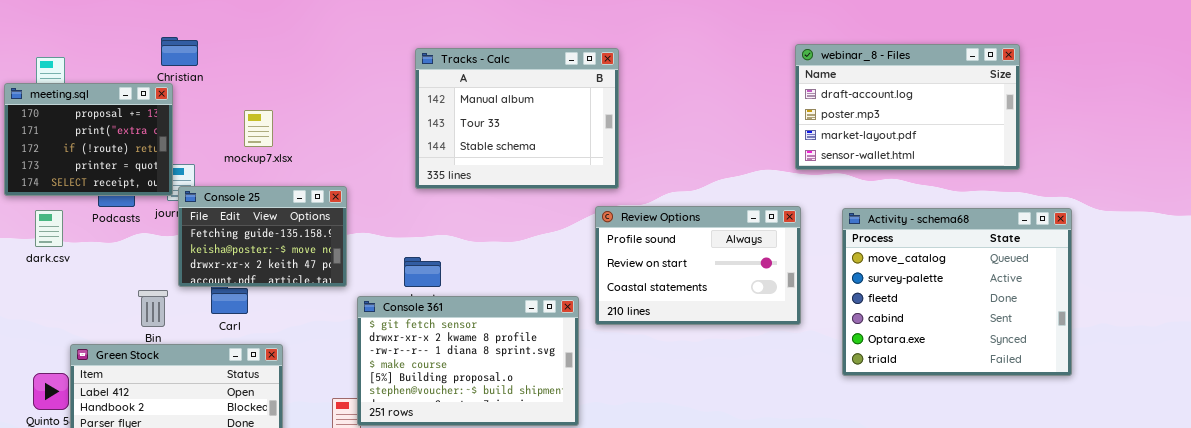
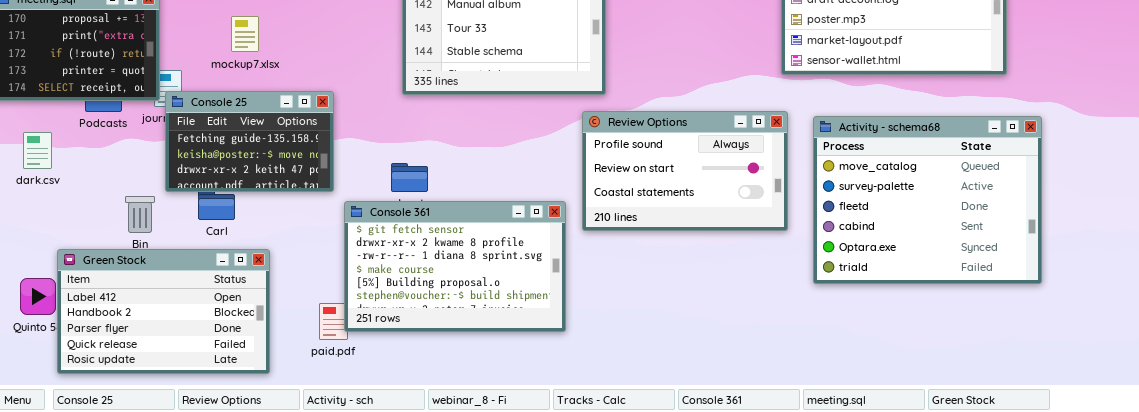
Activity - schema68: [842,208,1072,376] -> [813,116,1042,284], moved
dark.csv: [35,210,63,247] -> [23,132,52,169], moved

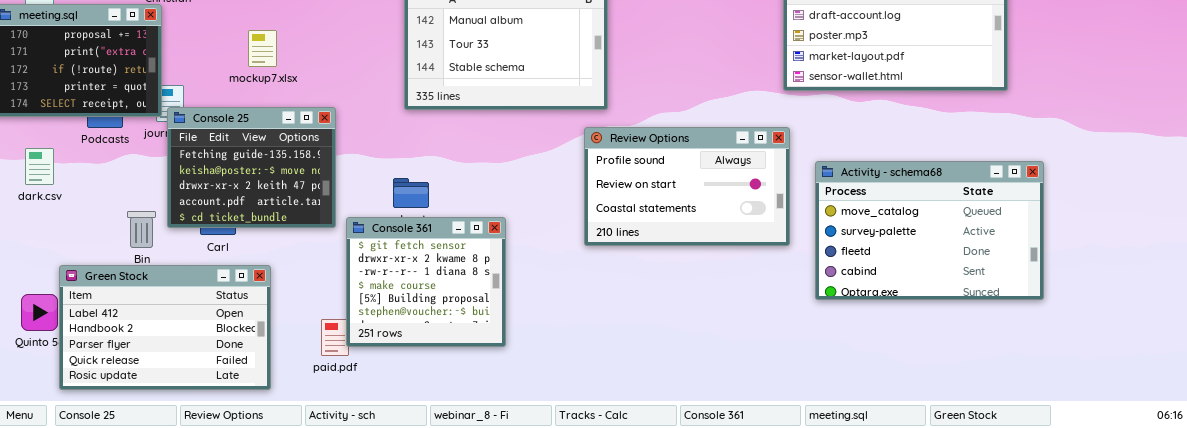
mockup7.xlsx: [231,16,259,52] -> [248,30,277,67], moved
Console 25: [165,91,334,192] -> [167,107,336,228], resized
Activity - schema68: [813,116,1042,284] -> [815,161,1044,300], resized
Console 361: [344,201,566,332] -> [346,217,506,347], resized

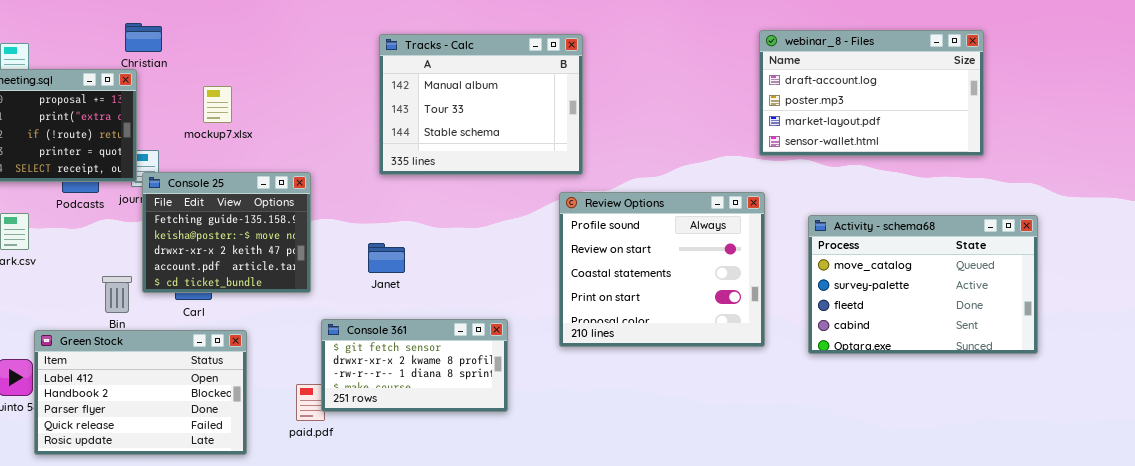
mockup7.xlsx: [248,30,277,67] -> [203,86,232,123], moved
Review Options: [584,127,790,246] -> [559,192,765,347], resized
Activity - schema68: [815,161,1044,300] -> [808,215,1038,354], moved
Console 361: [346,217,506,347] -> [321,319,508,412], resized

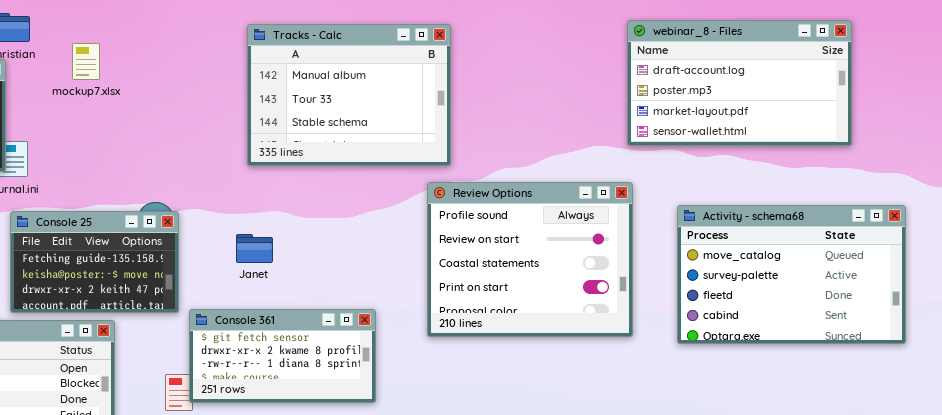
mockup7.xlsx: [203,86,232,123] -> [72,43,100,80], moved
Console 25: [142,172,311,293] -> [10,211,179,313], moved, resized

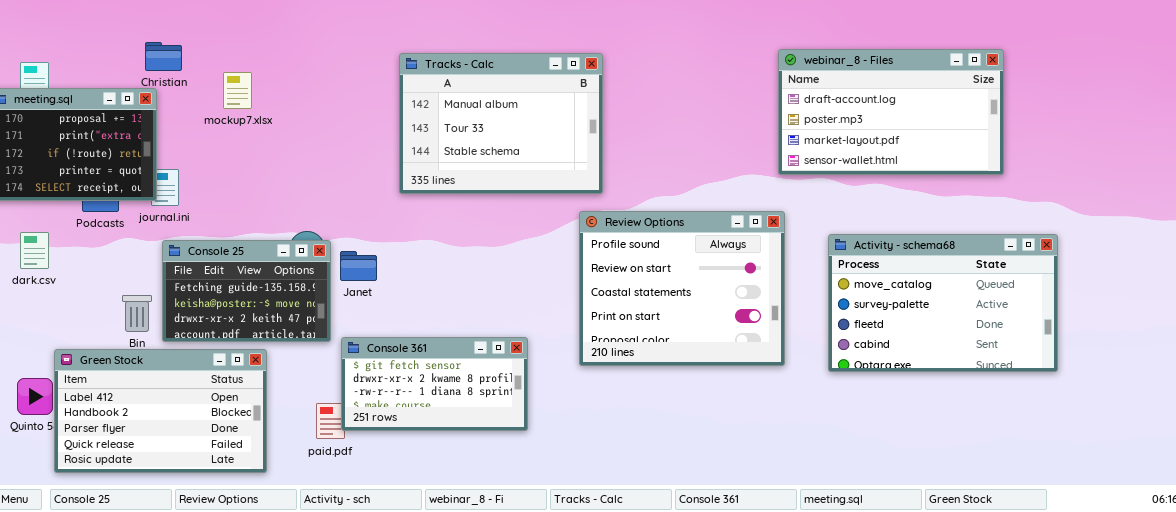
Janet: [236,234,273,263] -> [340,251,377,281], moved

